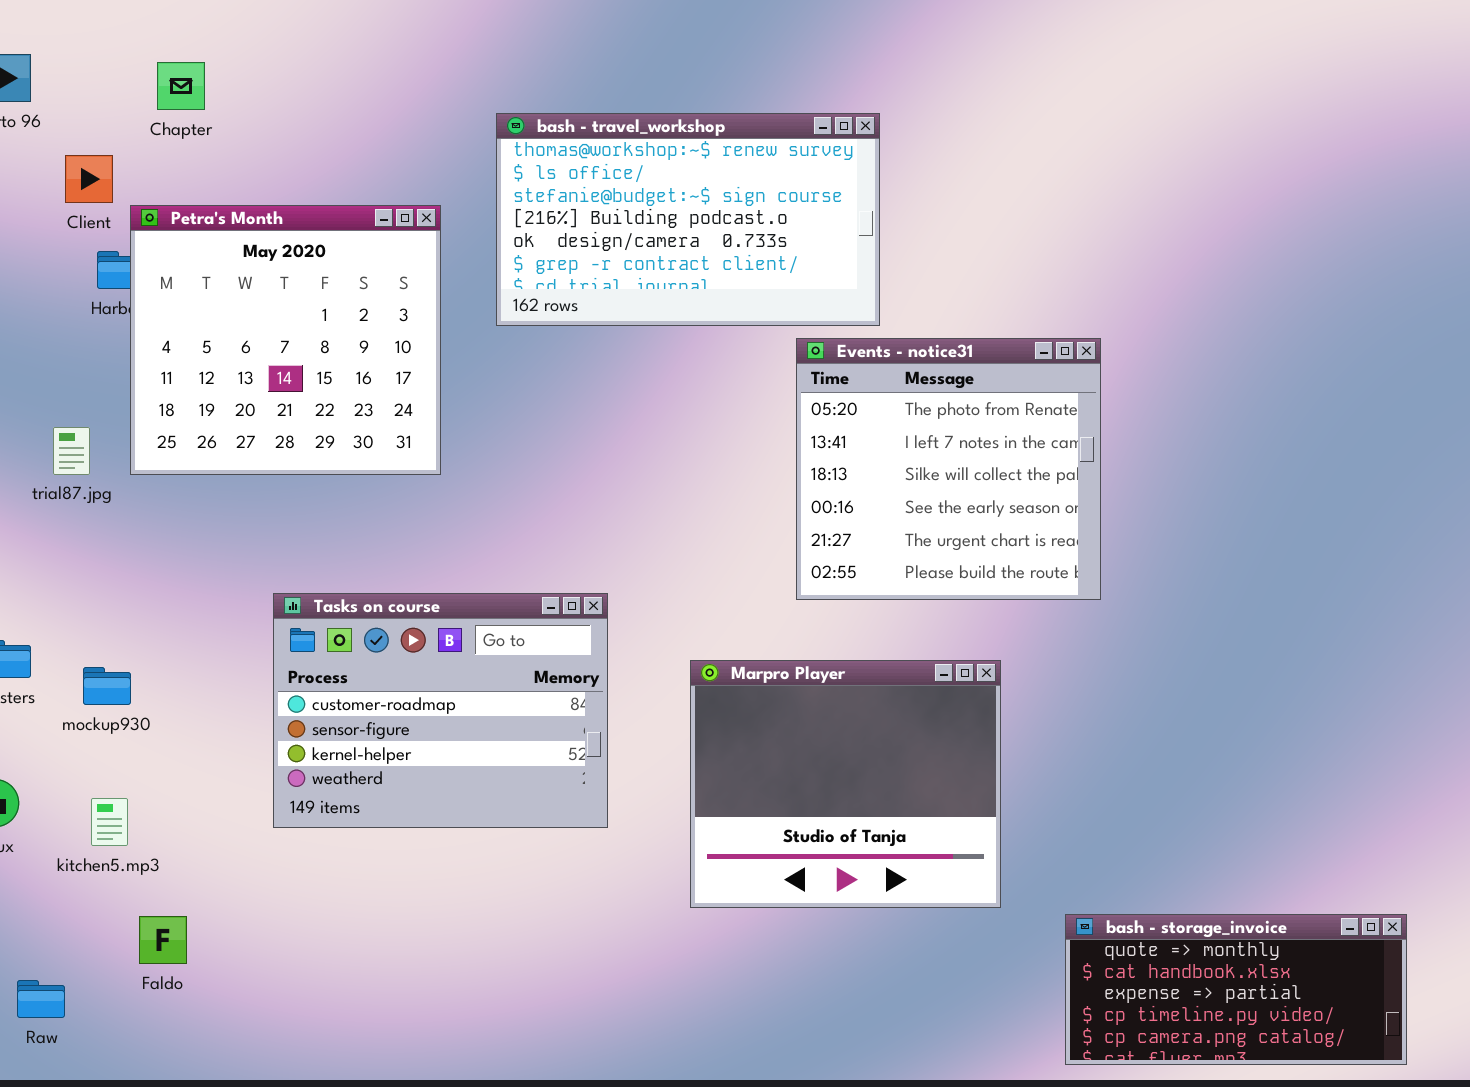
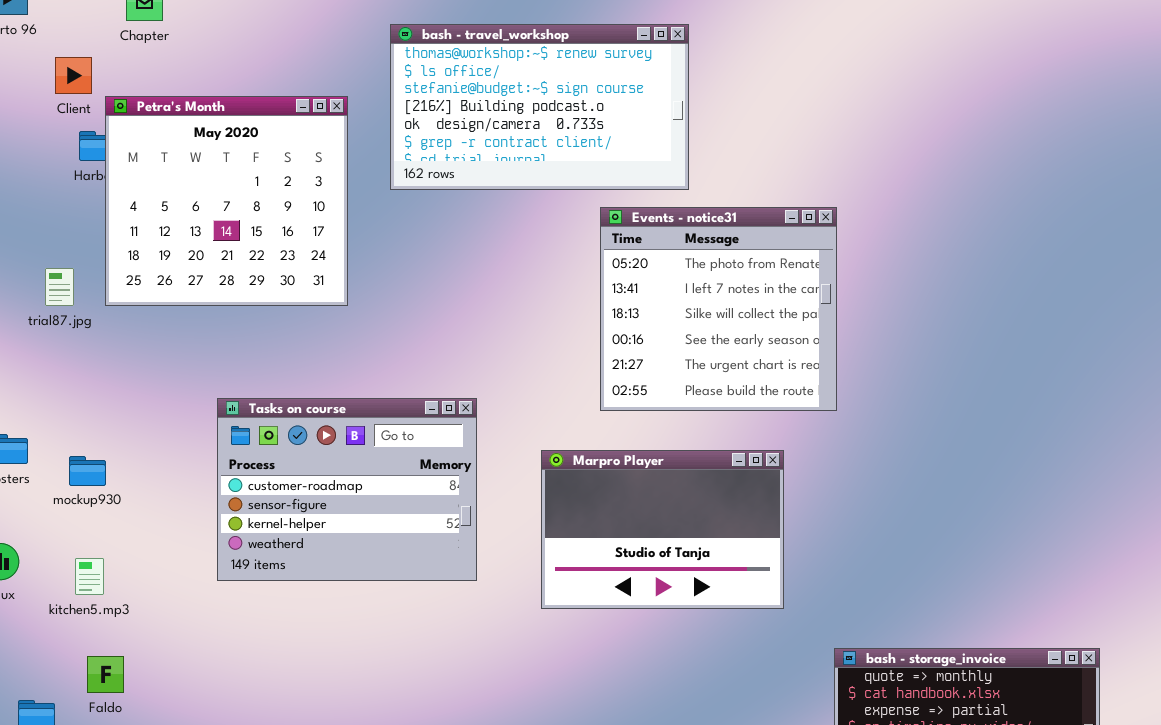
Events - notice31: [796,338,1101,600] -> [600,207,837,411], moved
Marpro Player: [690,660,1001,908] -> [541,450,784,609], resized
Faldo: [139,916,187,964] -> [87,656,124,693], moved

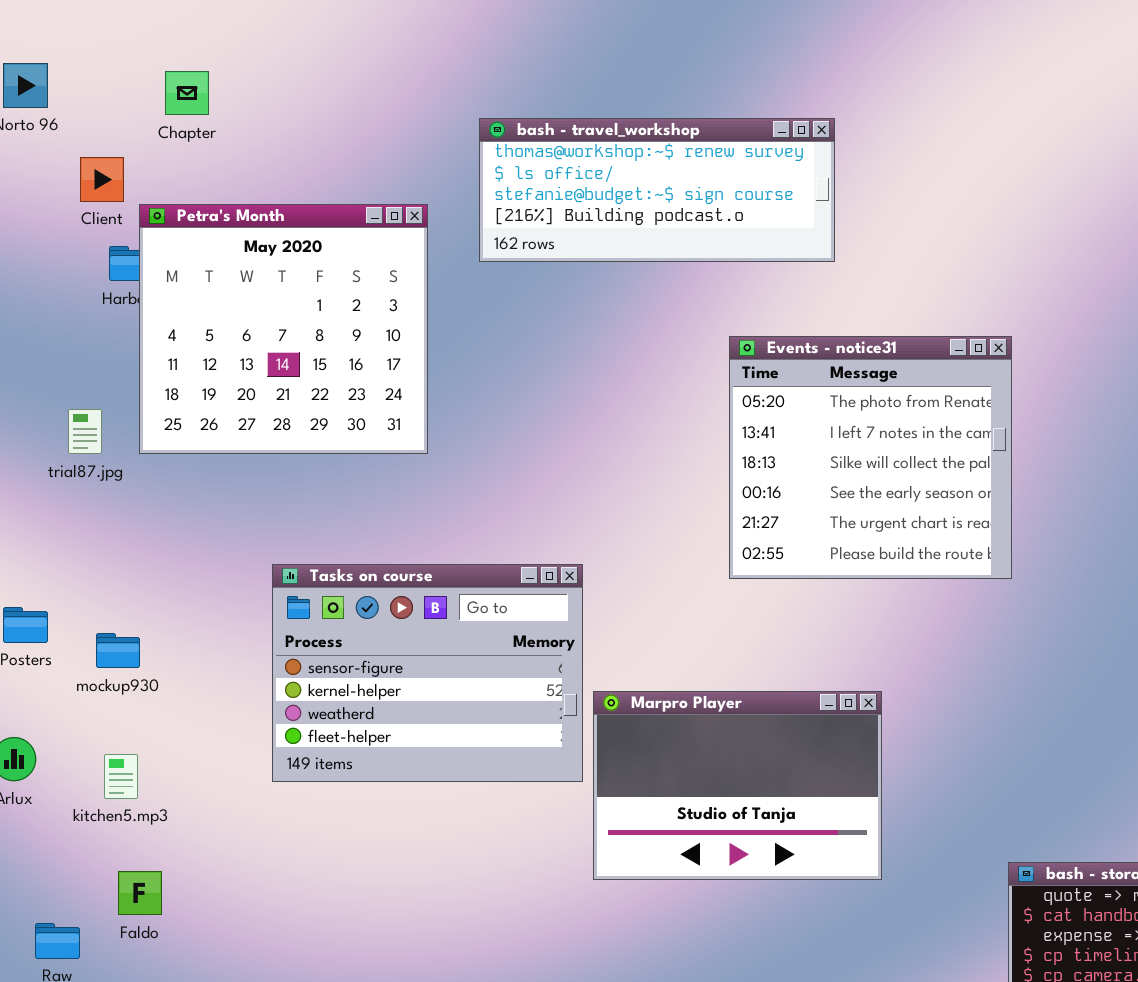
bash - travel_workshop: [390,24,689,190] -> [479,118,835,262], resized
Tasks on course: [217,398,477,581] -> [272,564,583,782], scrolled down 1 row
Marpro Player: [541,450,784,609] -> [593,691,882,880], moved

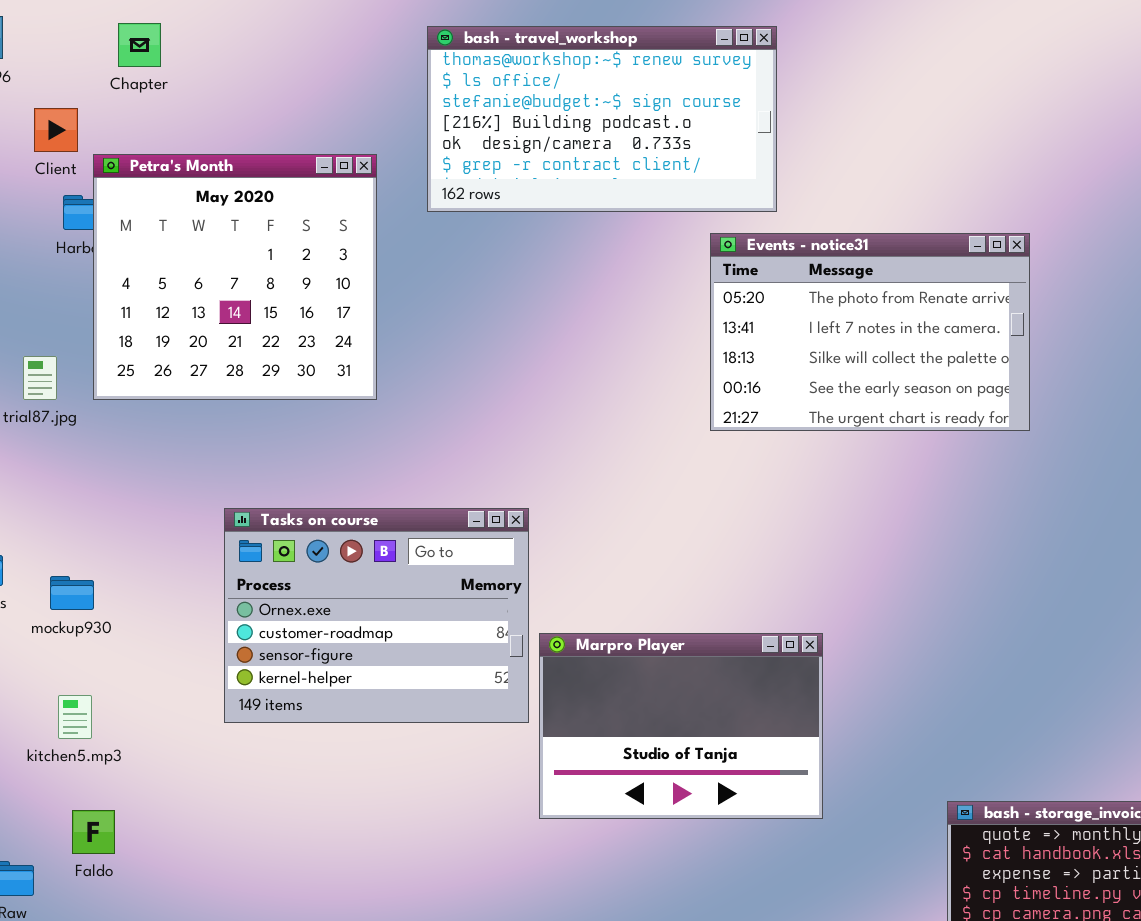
bash - travel_workshop: [479,118,835,262] -> [427,26,777,212], resized
Events - notice31: [729,336,1012,579] -> [710,233,1030,431], moved, resized
Tasks on course: [272,564,583,782] -> [224,508,529,723], scrolled up 2 rows

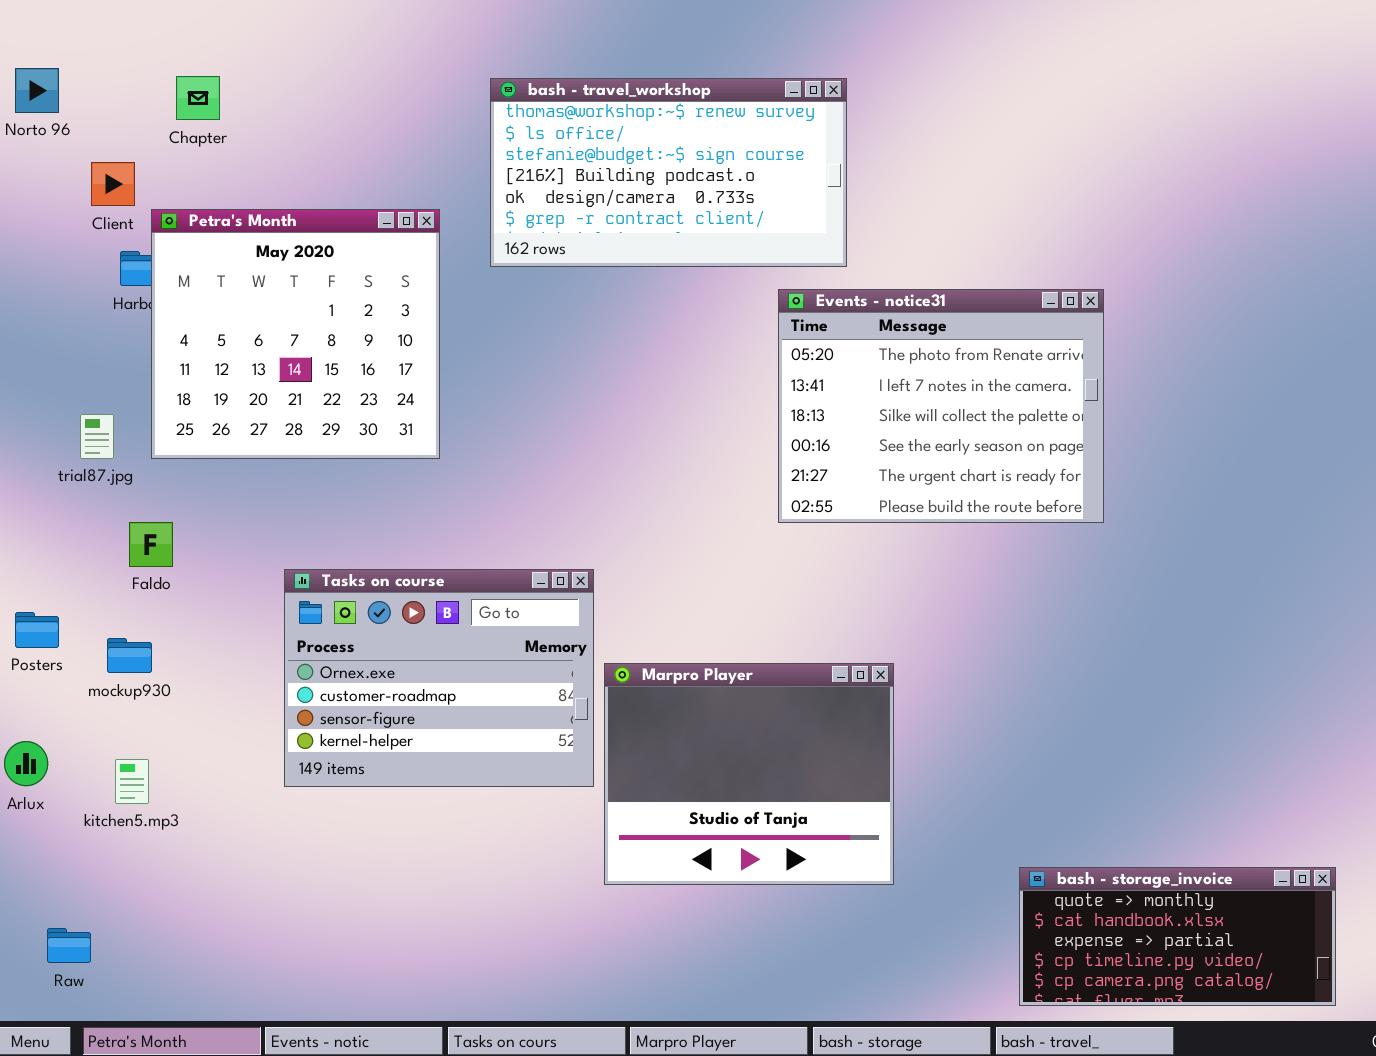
Events - notice31: [710,233,1030,431] -> [778,289,1104,523], resized
Marpro Player: [539,633,823,819] -> [604,663,894,885], resized
Faldo: [72,810,115,854] -> [129,522,173,567], moved

